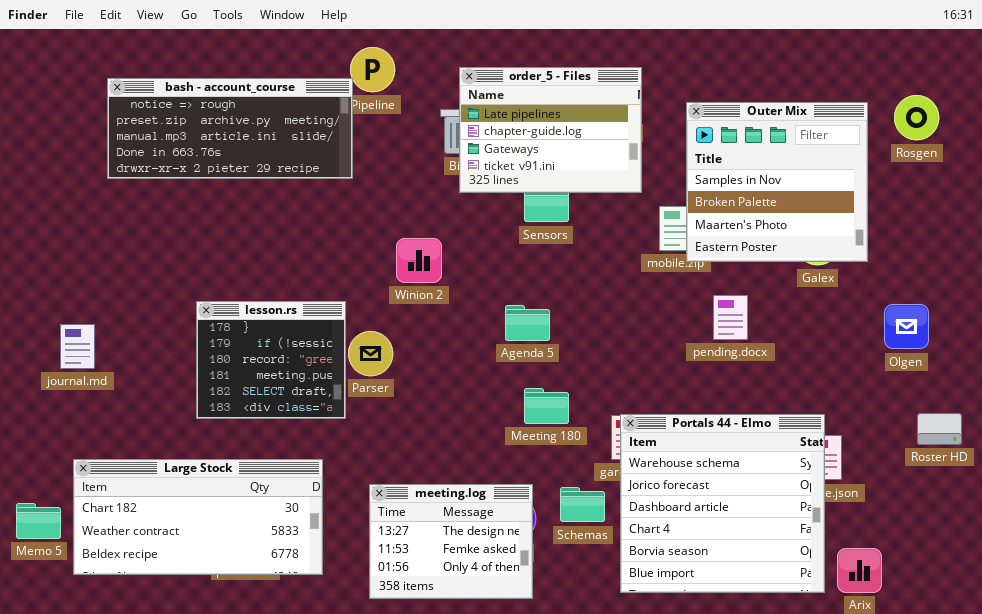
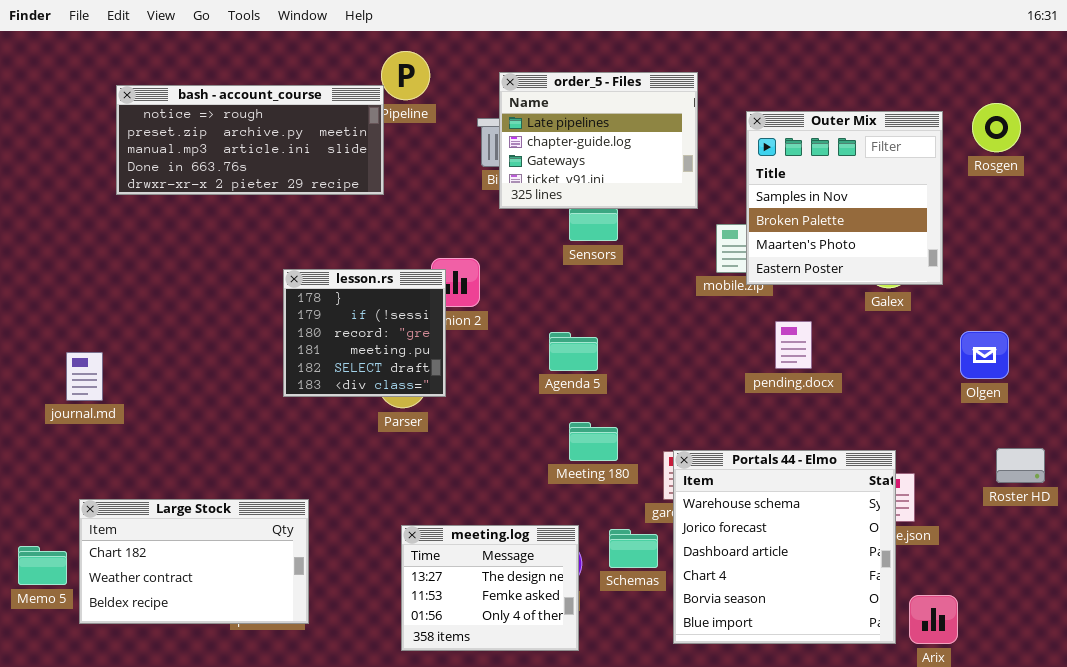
lesson.rs: [196,301,346,419] -> [283,269,446,397], moved
Large Stock: [73,459,323,575] -> [79,499,309,624], resized

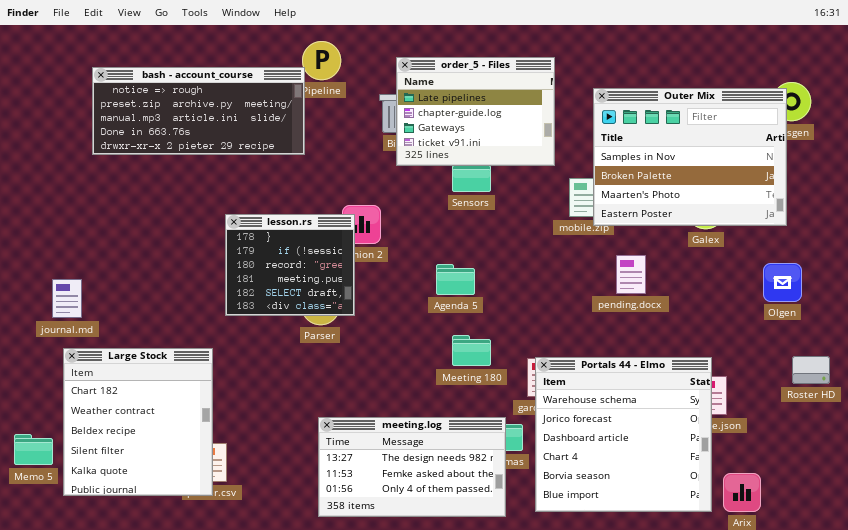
Outer Mix: [746,111,943,285] -> [593,88,787,226], resized
Large Stock: [79,499,309,624] -> [63,348,213,496], resized
meeting.log: [401,525,579,651] -> [318,417,506,517], resized

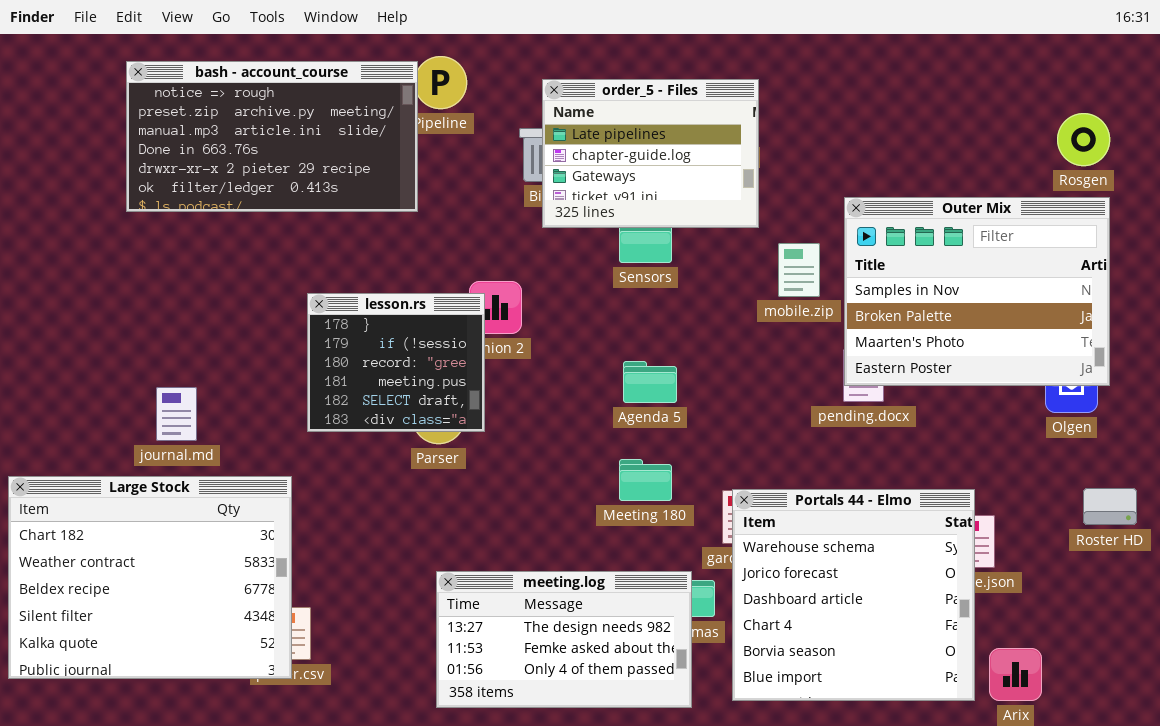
bash - account_course: [92,67,305,155] -> [126,61,418,212], resized
Outer Mix: [593,88,787,226] -> [844,197,1110,386], moved
Agenda 5: [436,264,475,295] -> [623,361,677,403], moved
journal.md: [52,279,82,318] -> [156,387,197,441], moved
Large Stock: [63,348,213,496] -> [8,476,292,679], resized

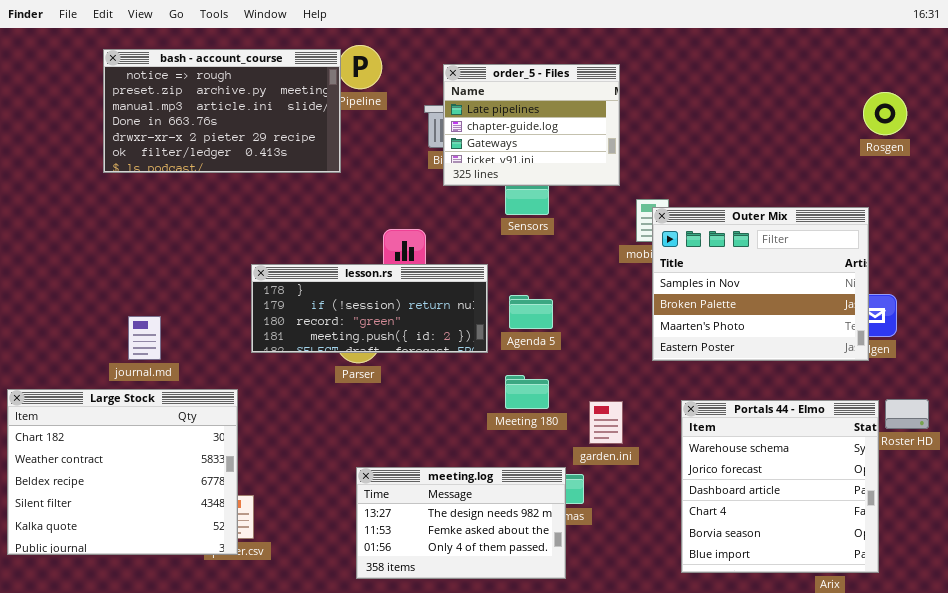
Outer Mix: [844,197,1110,386] -> [652,207,869,361], moved
lesson.rs: [307,293,485,432] -> [251,264,488,353], resized
Portals 44 - Elmo: [732,489,975,701] -> [681,400,879,573], moved

